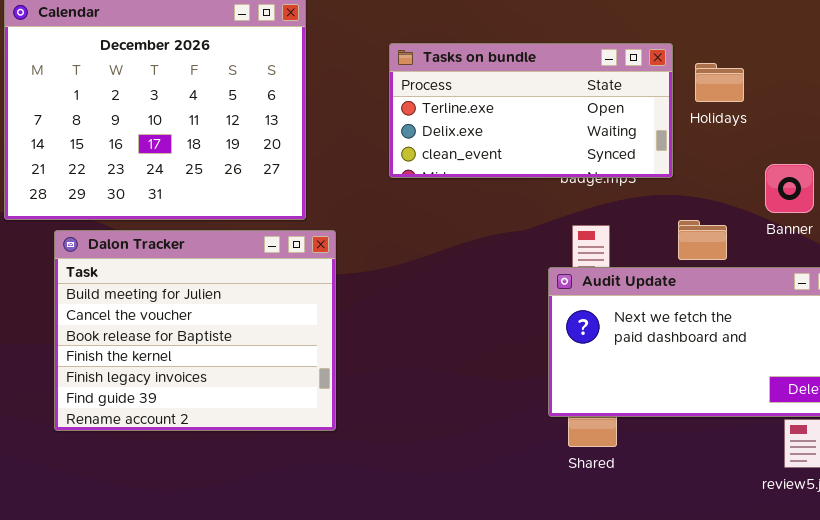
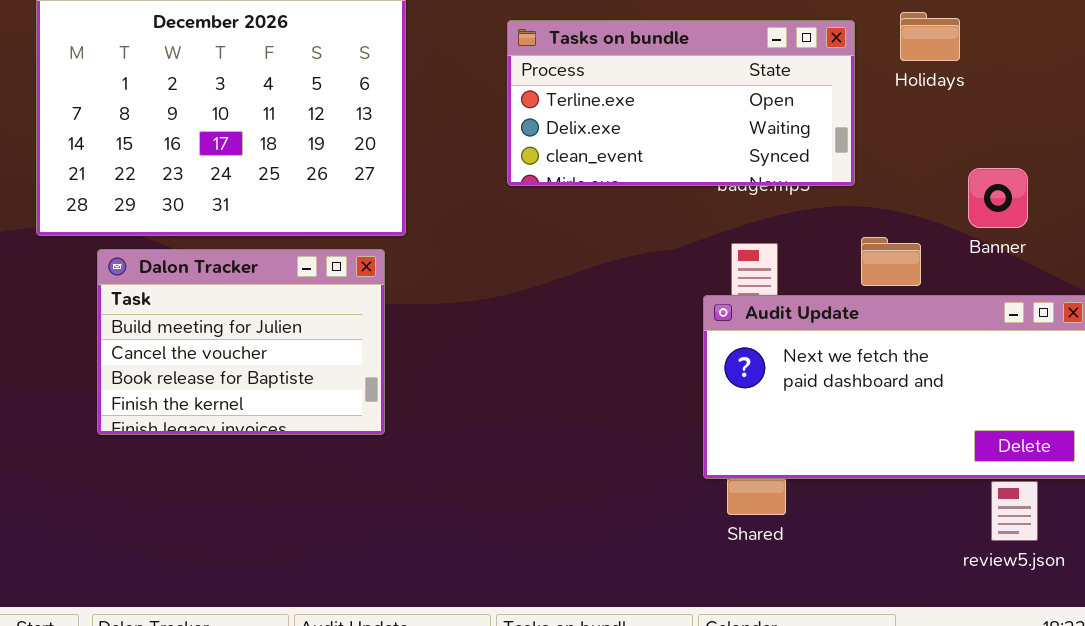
Holidays: [695,63,744,102] -> [900,12,960,61], moved
Dalon Tracker: [54,230,336,431] -> [97,249,385,435], resized

